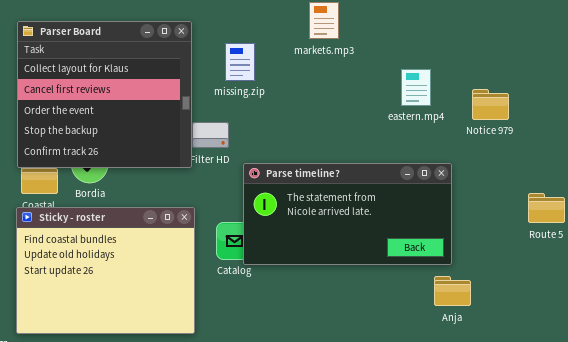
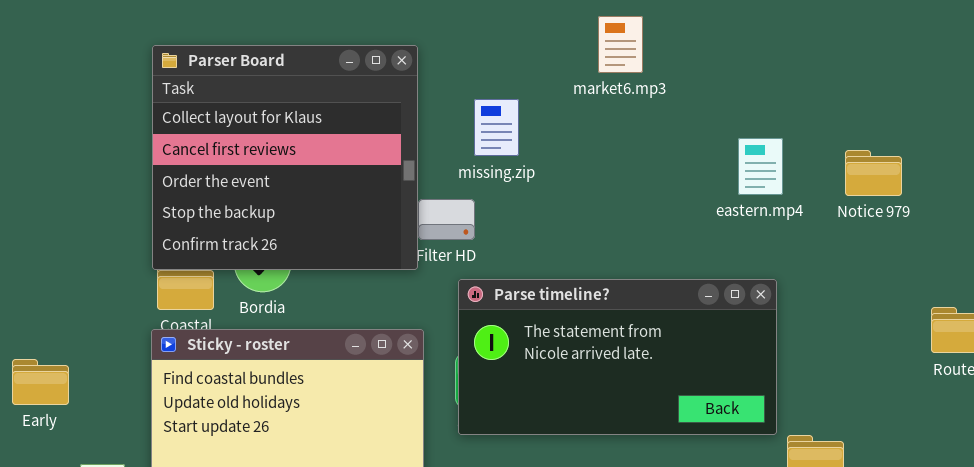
missing.zip: [225,43,255,81] -> [474,99,519,156], moved
eastern.mp4: [401,69,431,106] -> [738,138,783,195], moved
Parse timeline?: [243,163,452,265] -> [458,279,777,435], moved

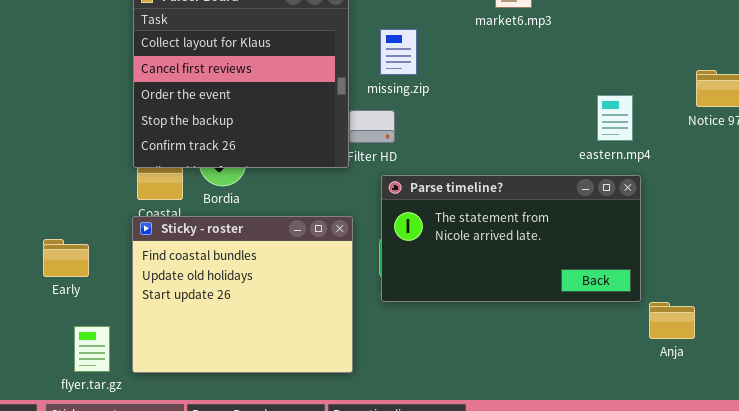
missing.zip: [474,99,519,156] -> [380,29,417,75], moved
eastern.mp4: [738,138,783,195] -> [597,95,633,141], moved
Early: [12,359,69,405] -> [43,239,89,277], moved

